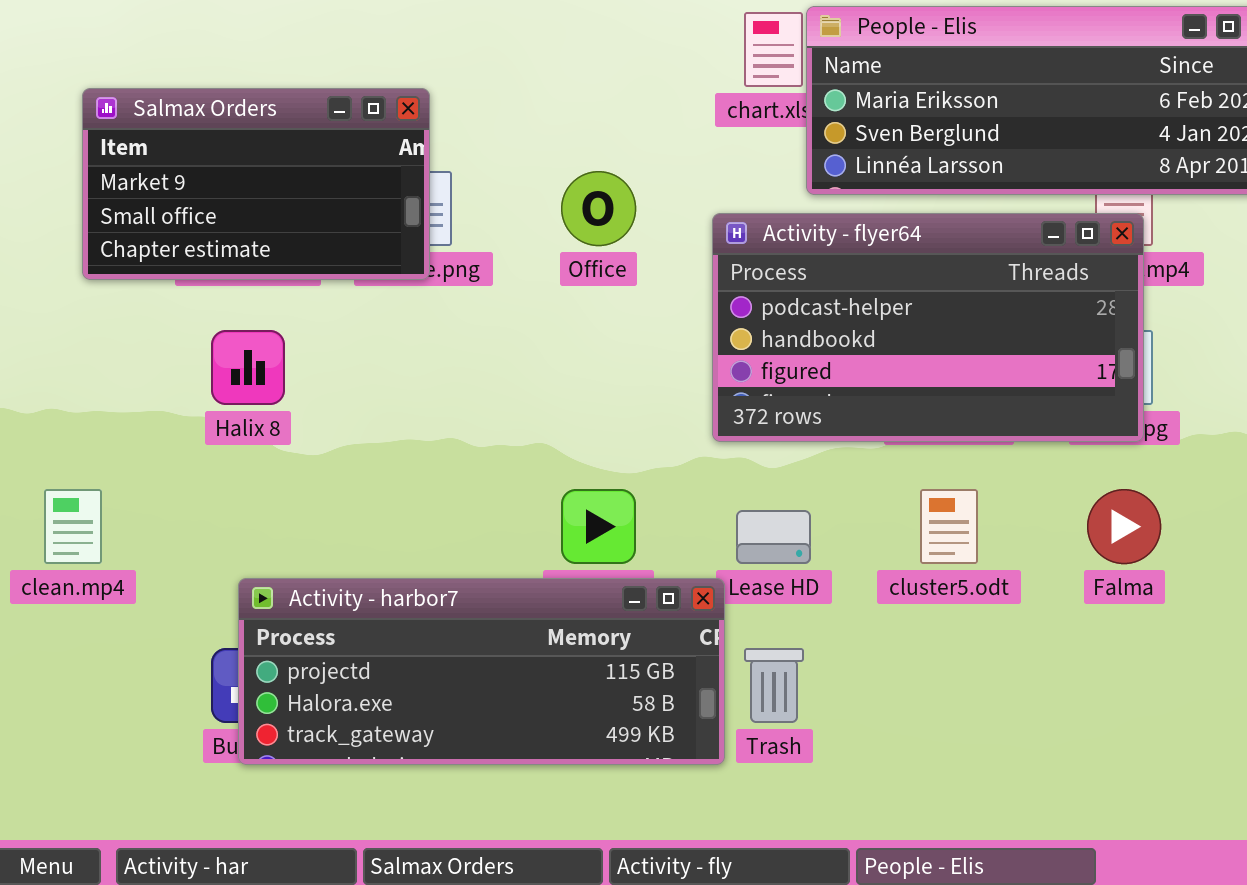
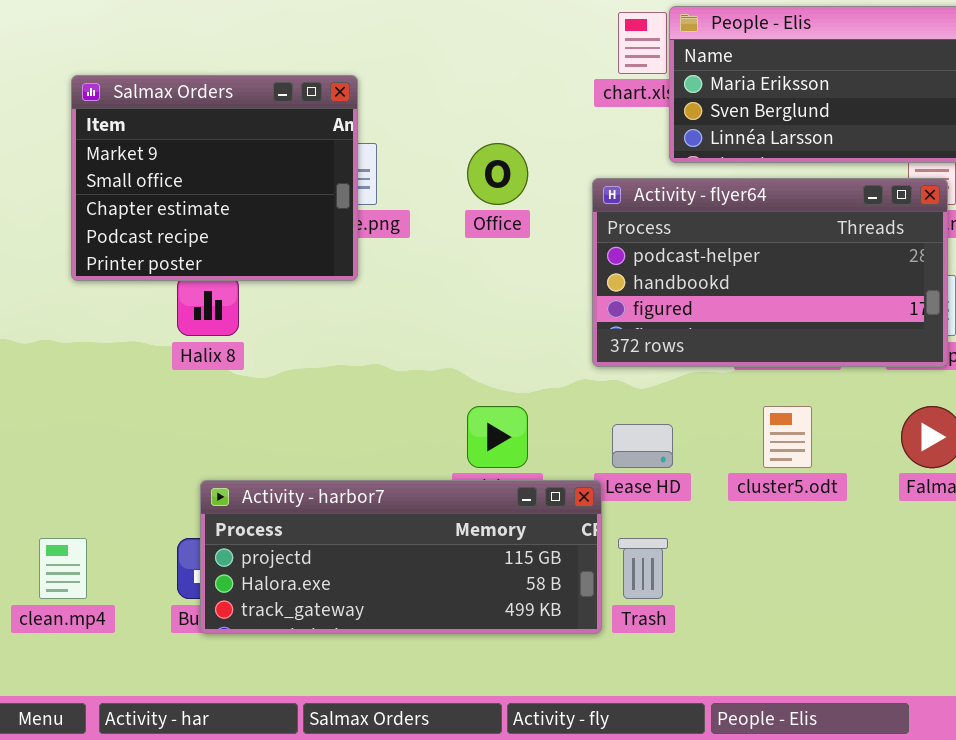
Salmax Orders: [82,88,430,280] -> [71,75,358,281], resized
clean.mp4: [44,489,102,564] -> [39,538,87,599], moved

